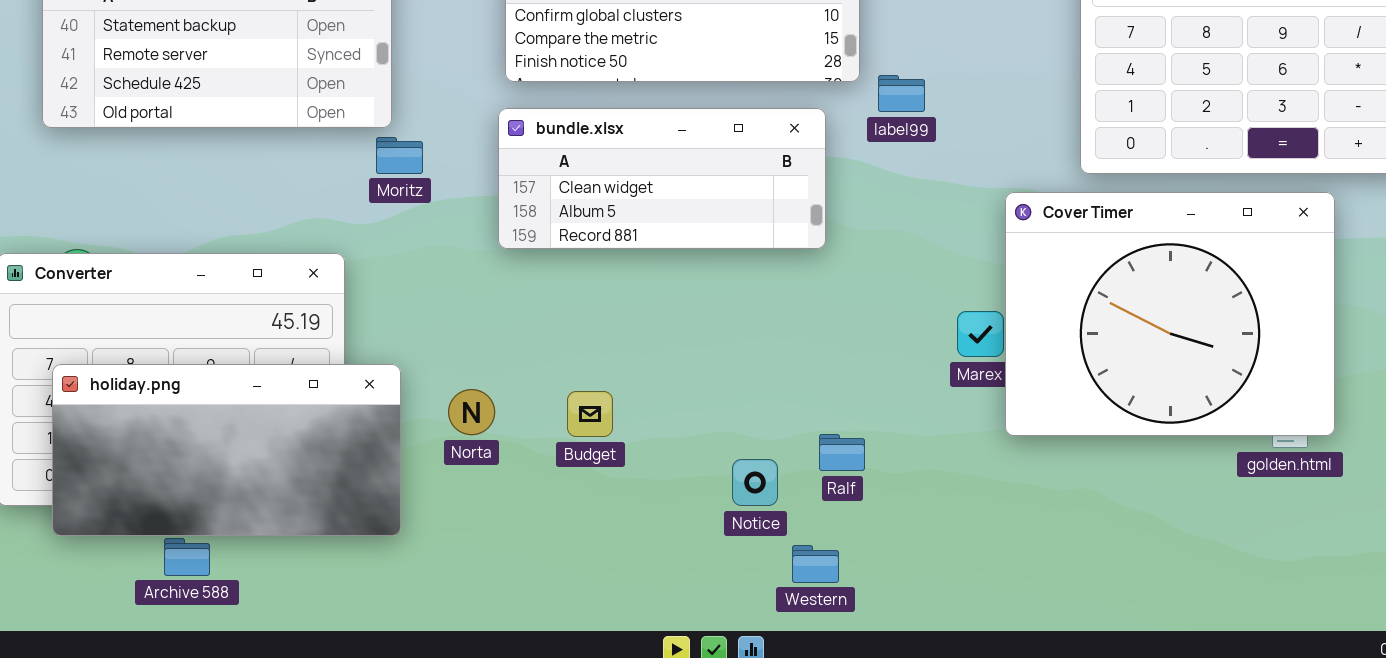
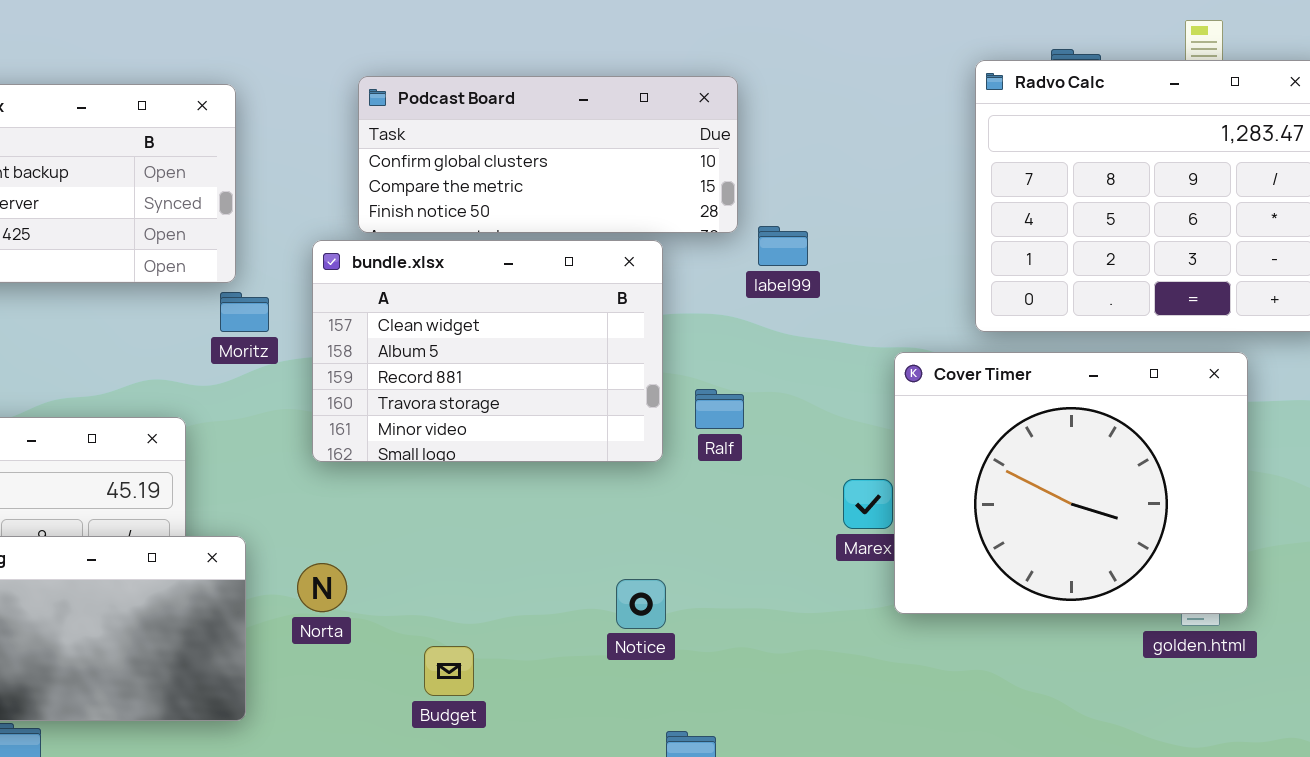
bundle.xlsx: [498,108,826,249] -> [312,240,663,462], moved, resized
Budget: [567,391,613,437] -> [424,646,474,696], moved
Ralf: [819,434,865,471] -> [695,389,744,429], moved
Notice: [732,459,778,506] -> [616,579,666,629], moved

